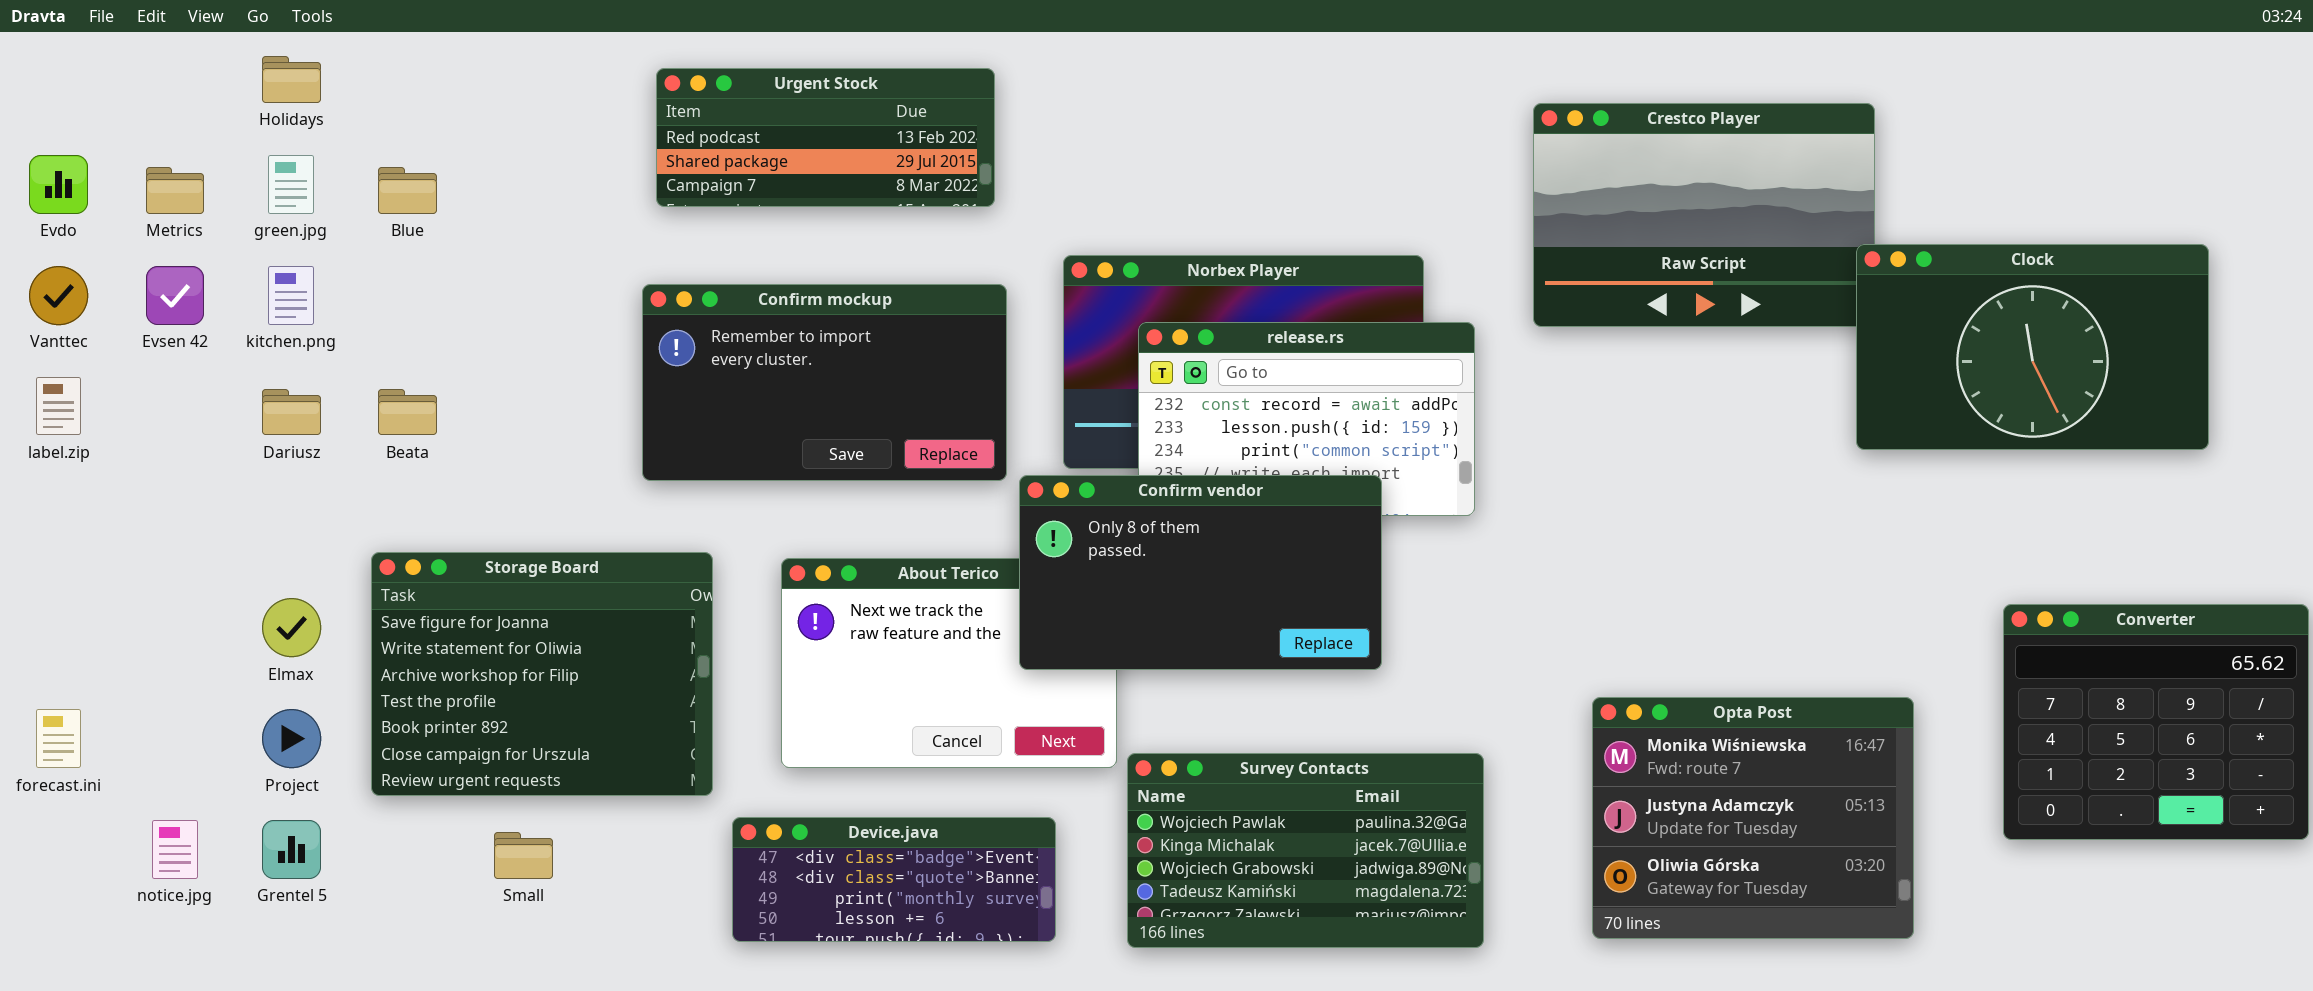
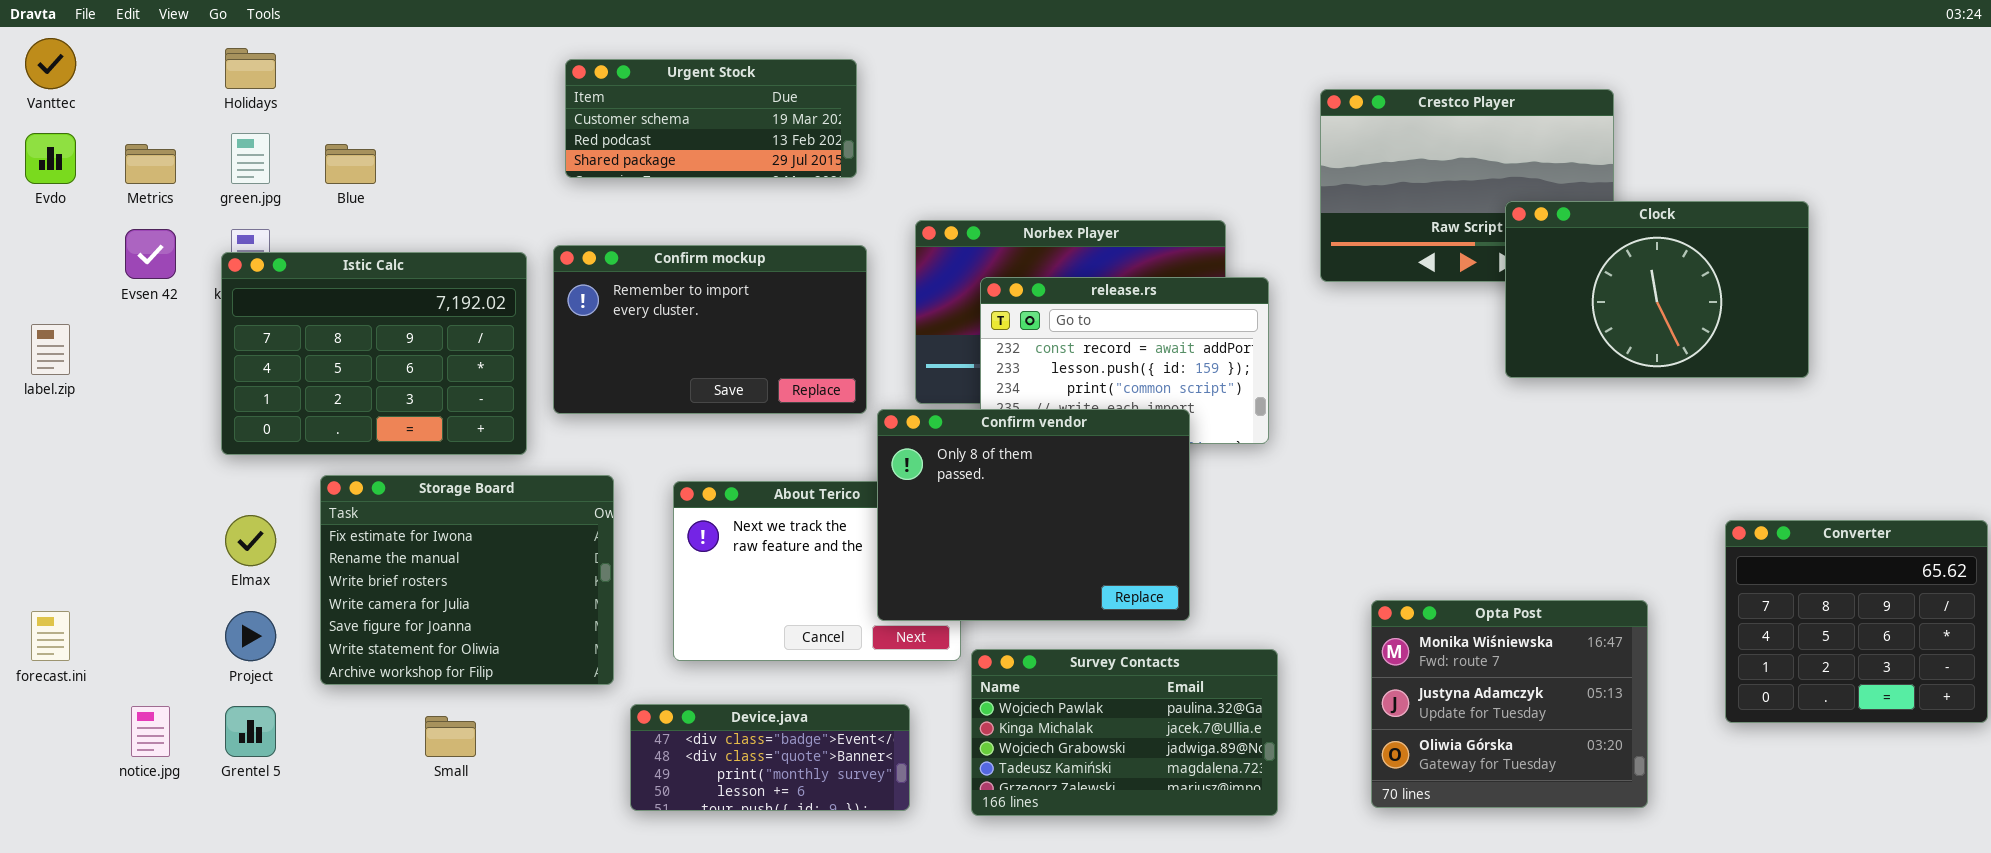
Urgent Stock: [656,68,995,207] -> [565,59,857,178], scrolled up 1 row
Clock: [1856,244,2209,450] -> [1505,201,1809,378], moved
Vanttec: [29,266,88,325] -> [25,38,76,89], moved
Istic Calc: none -> [221,252,527,455], opened
Confirm vendor: [1019,475,1382,670] -> [877,409,1190,621], resized
Storage Board: [371,552,713,796] -> [320,475,614,685], scrolled up 4 rows

